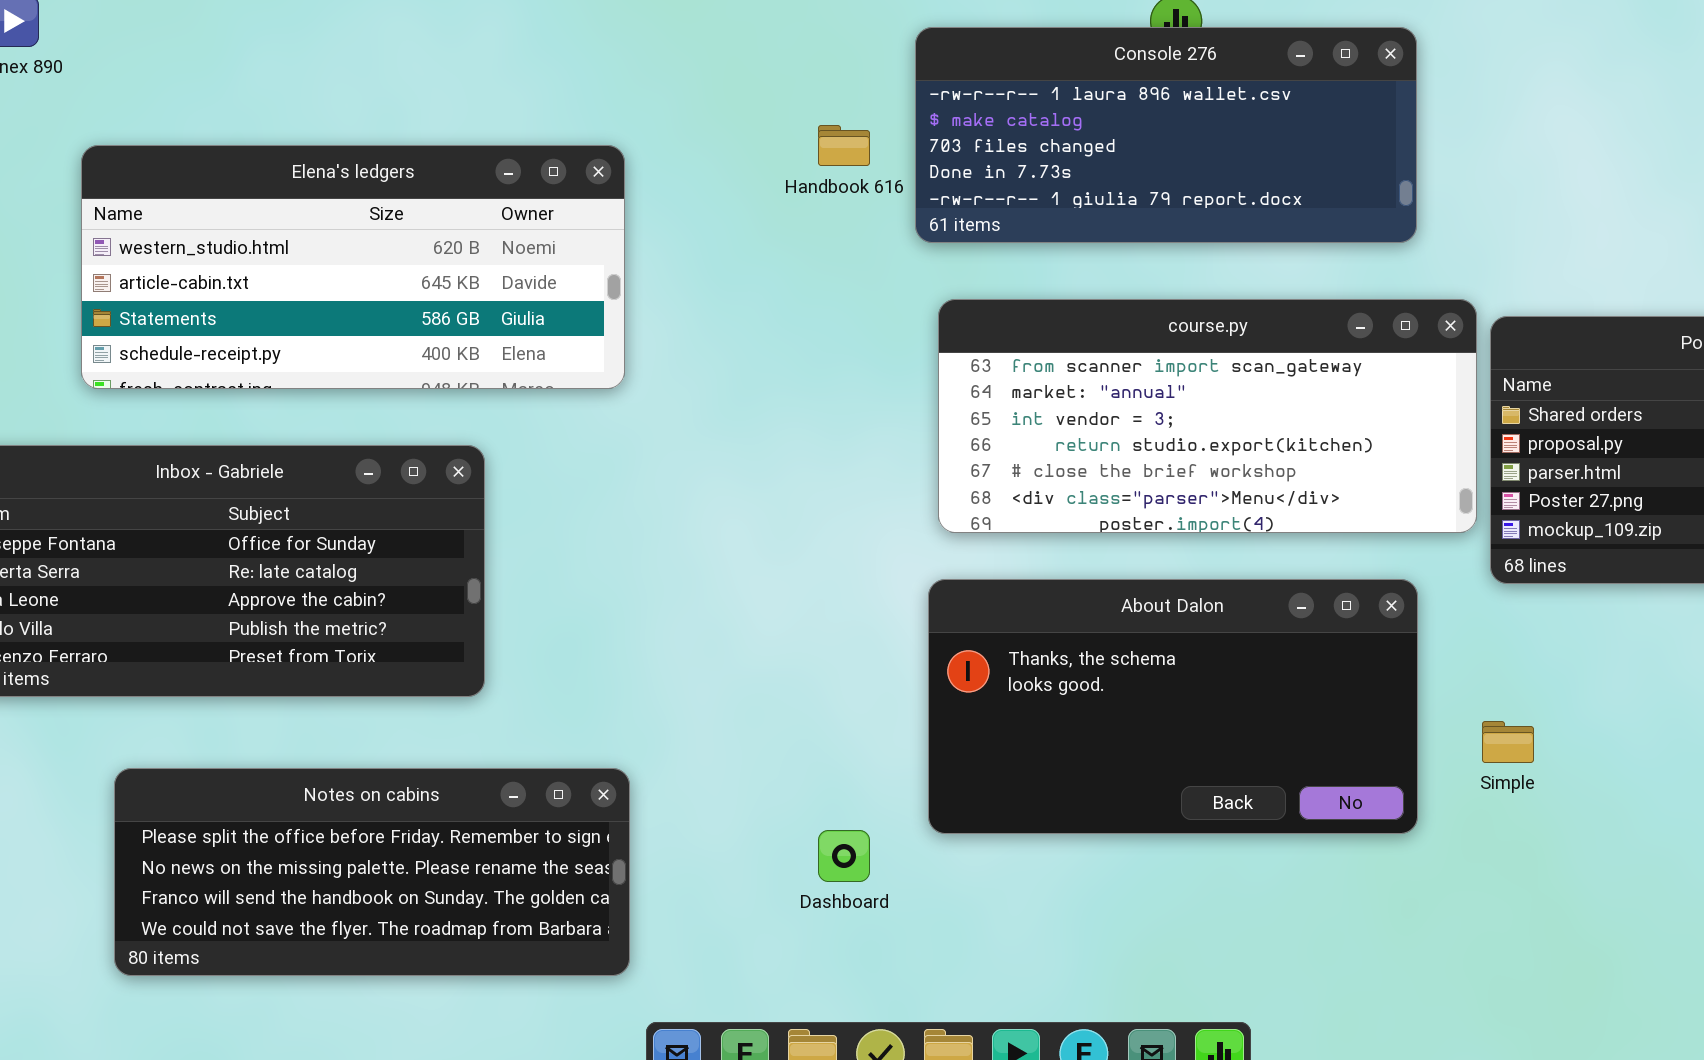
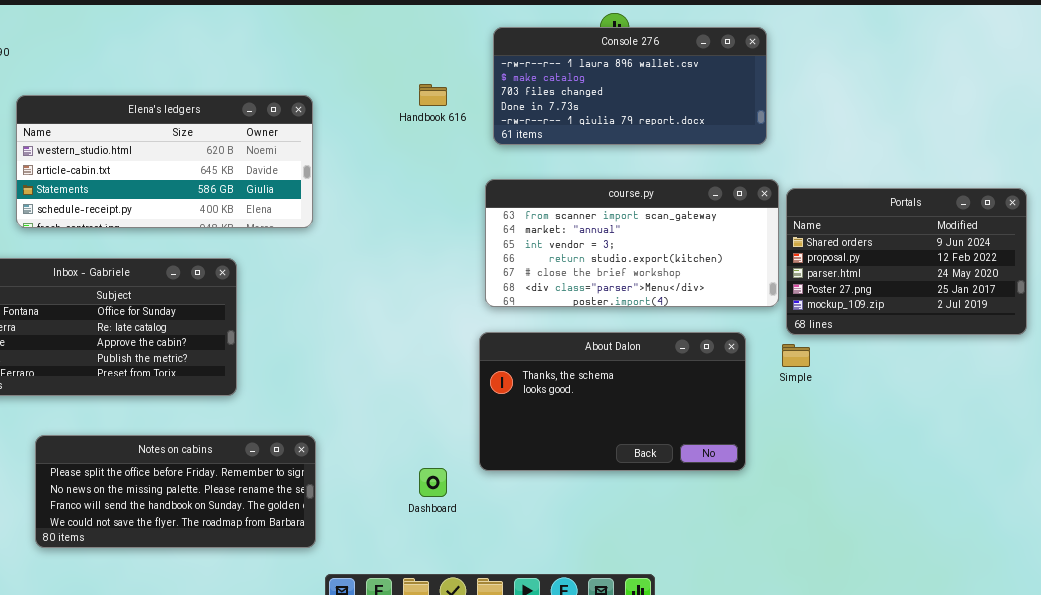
Console 276: [915,27,1417,243] -> [493,27,767,145], moved
Simple: [1482,721,1534,763] -> [782,344,810,367], moved

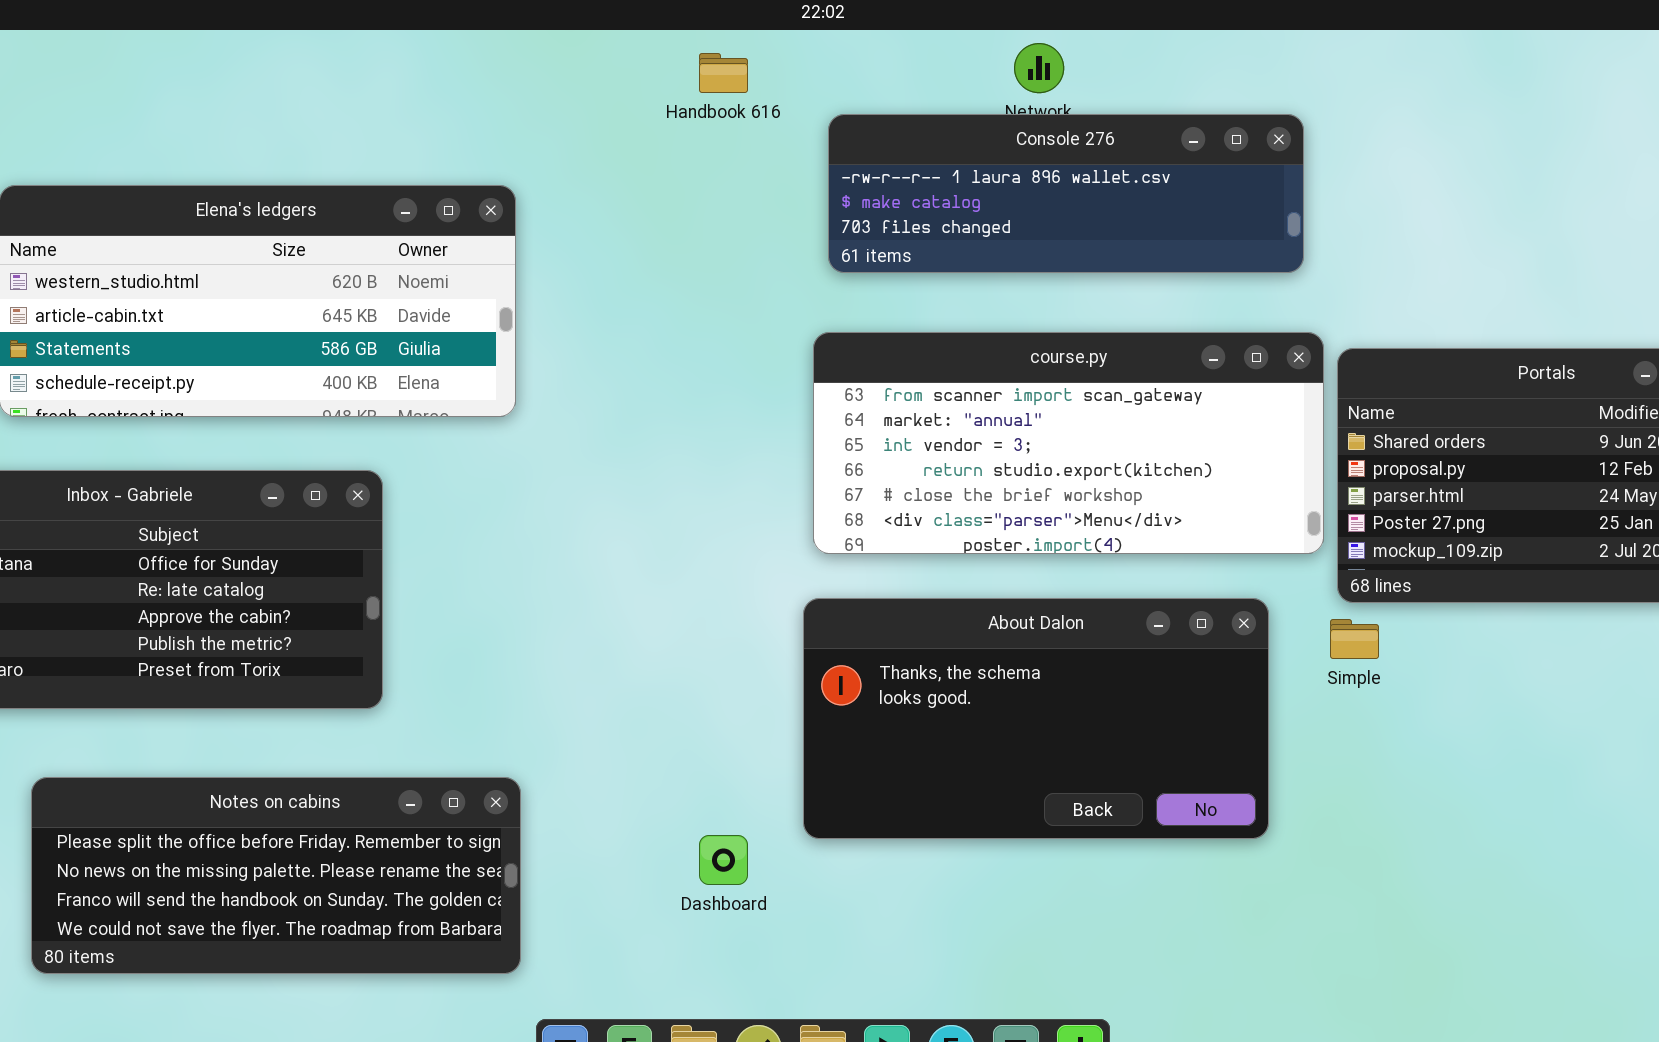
Console 276: [493,27,767,145] -> [828,114,1304,273], resized
Handbook 616: [419,84,447,106] -> [699,53,748,93], moved

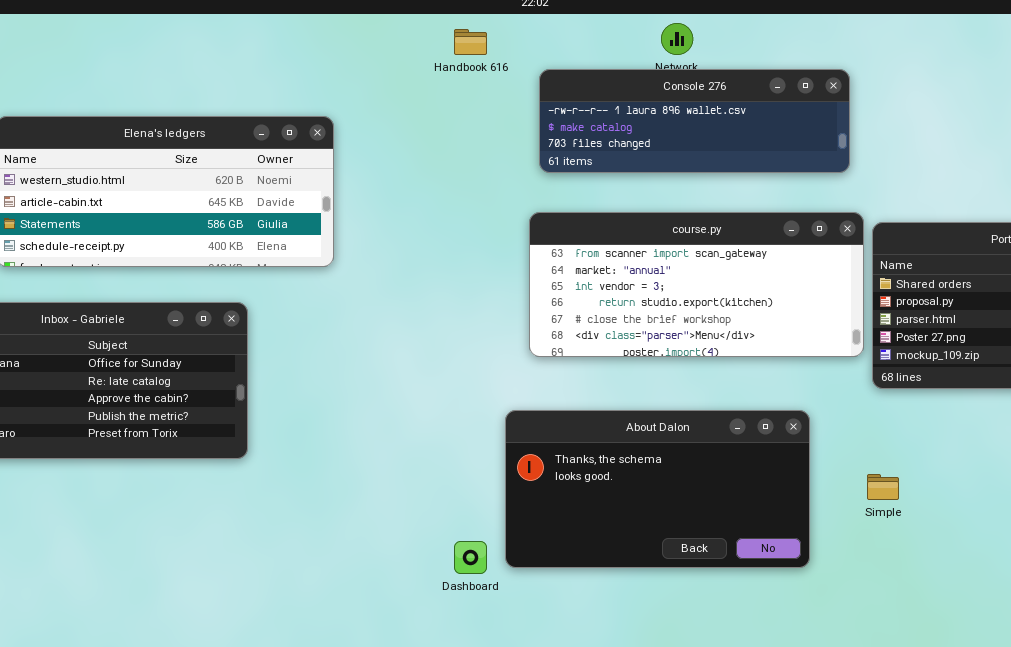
About Dalon: [803,598,1269,839] -> [505,410,810,568], moved
Simple: [1330,619,1379,659] -> [867,474,899,500], moved
Notes on cabins: [31,777,521,974] -> none, closed

